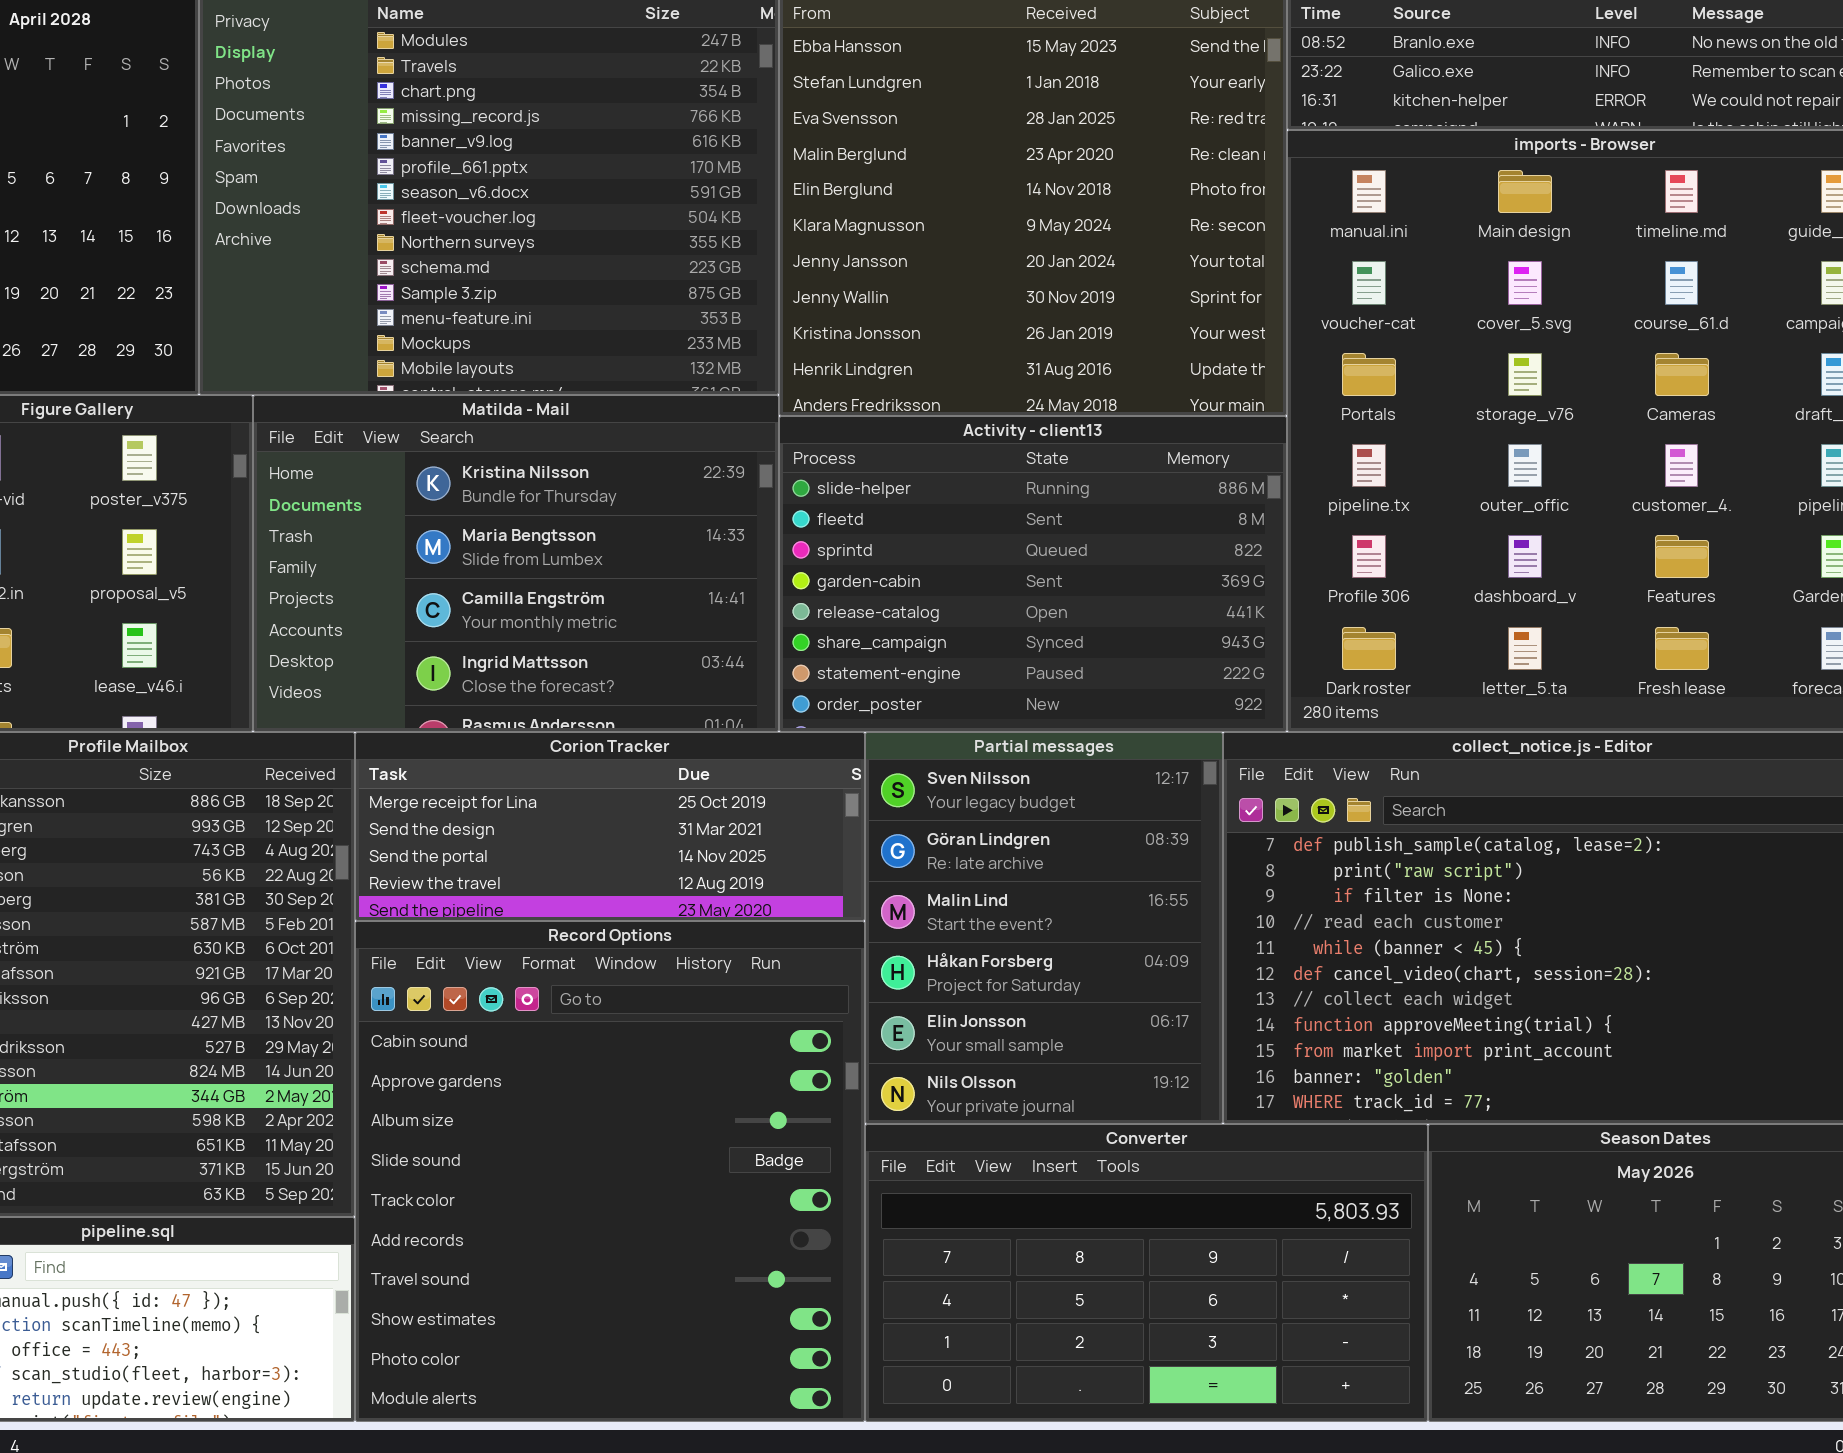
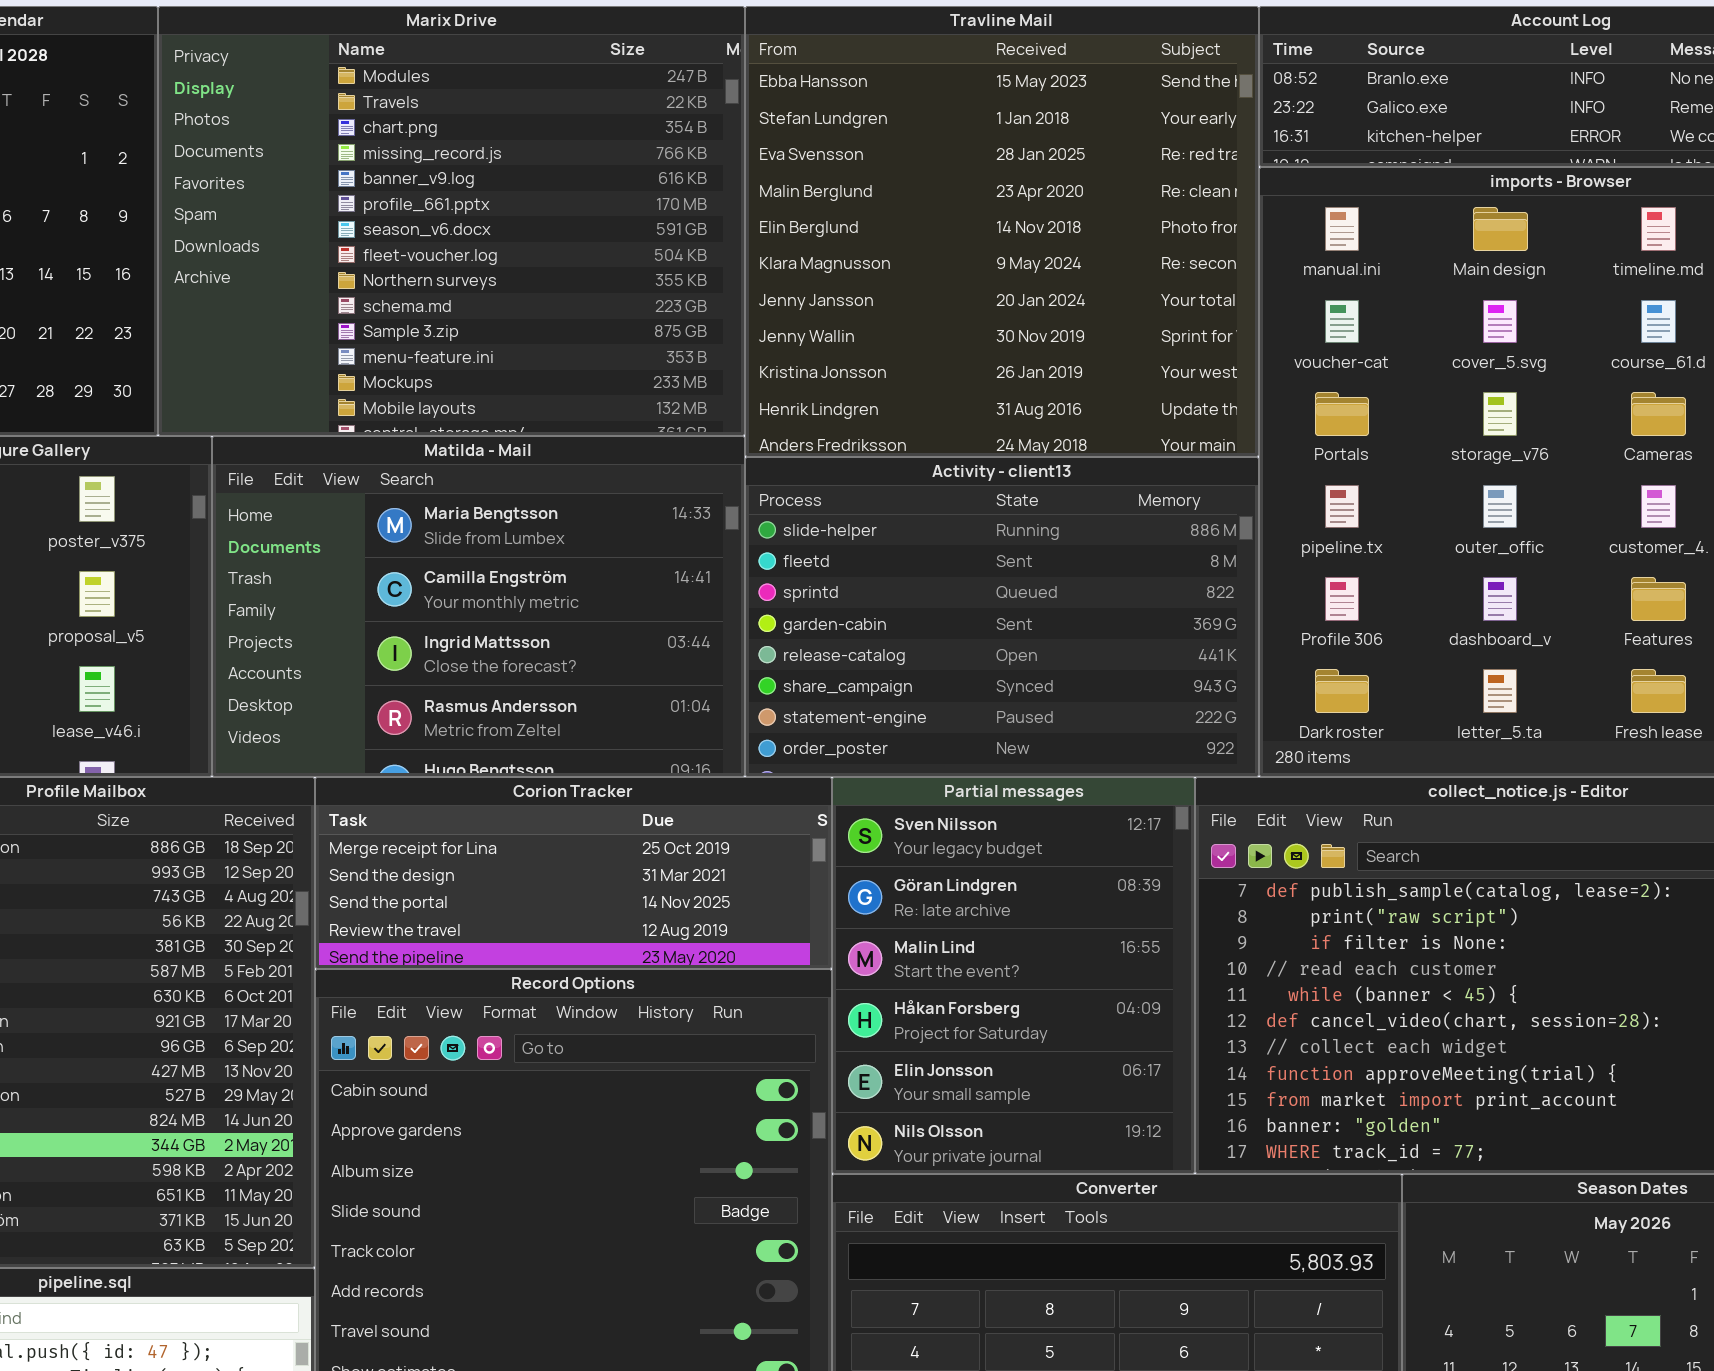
Matilda - Mail: [253,395,779,732] -> [212,436,745,777], scrolled down 1 row

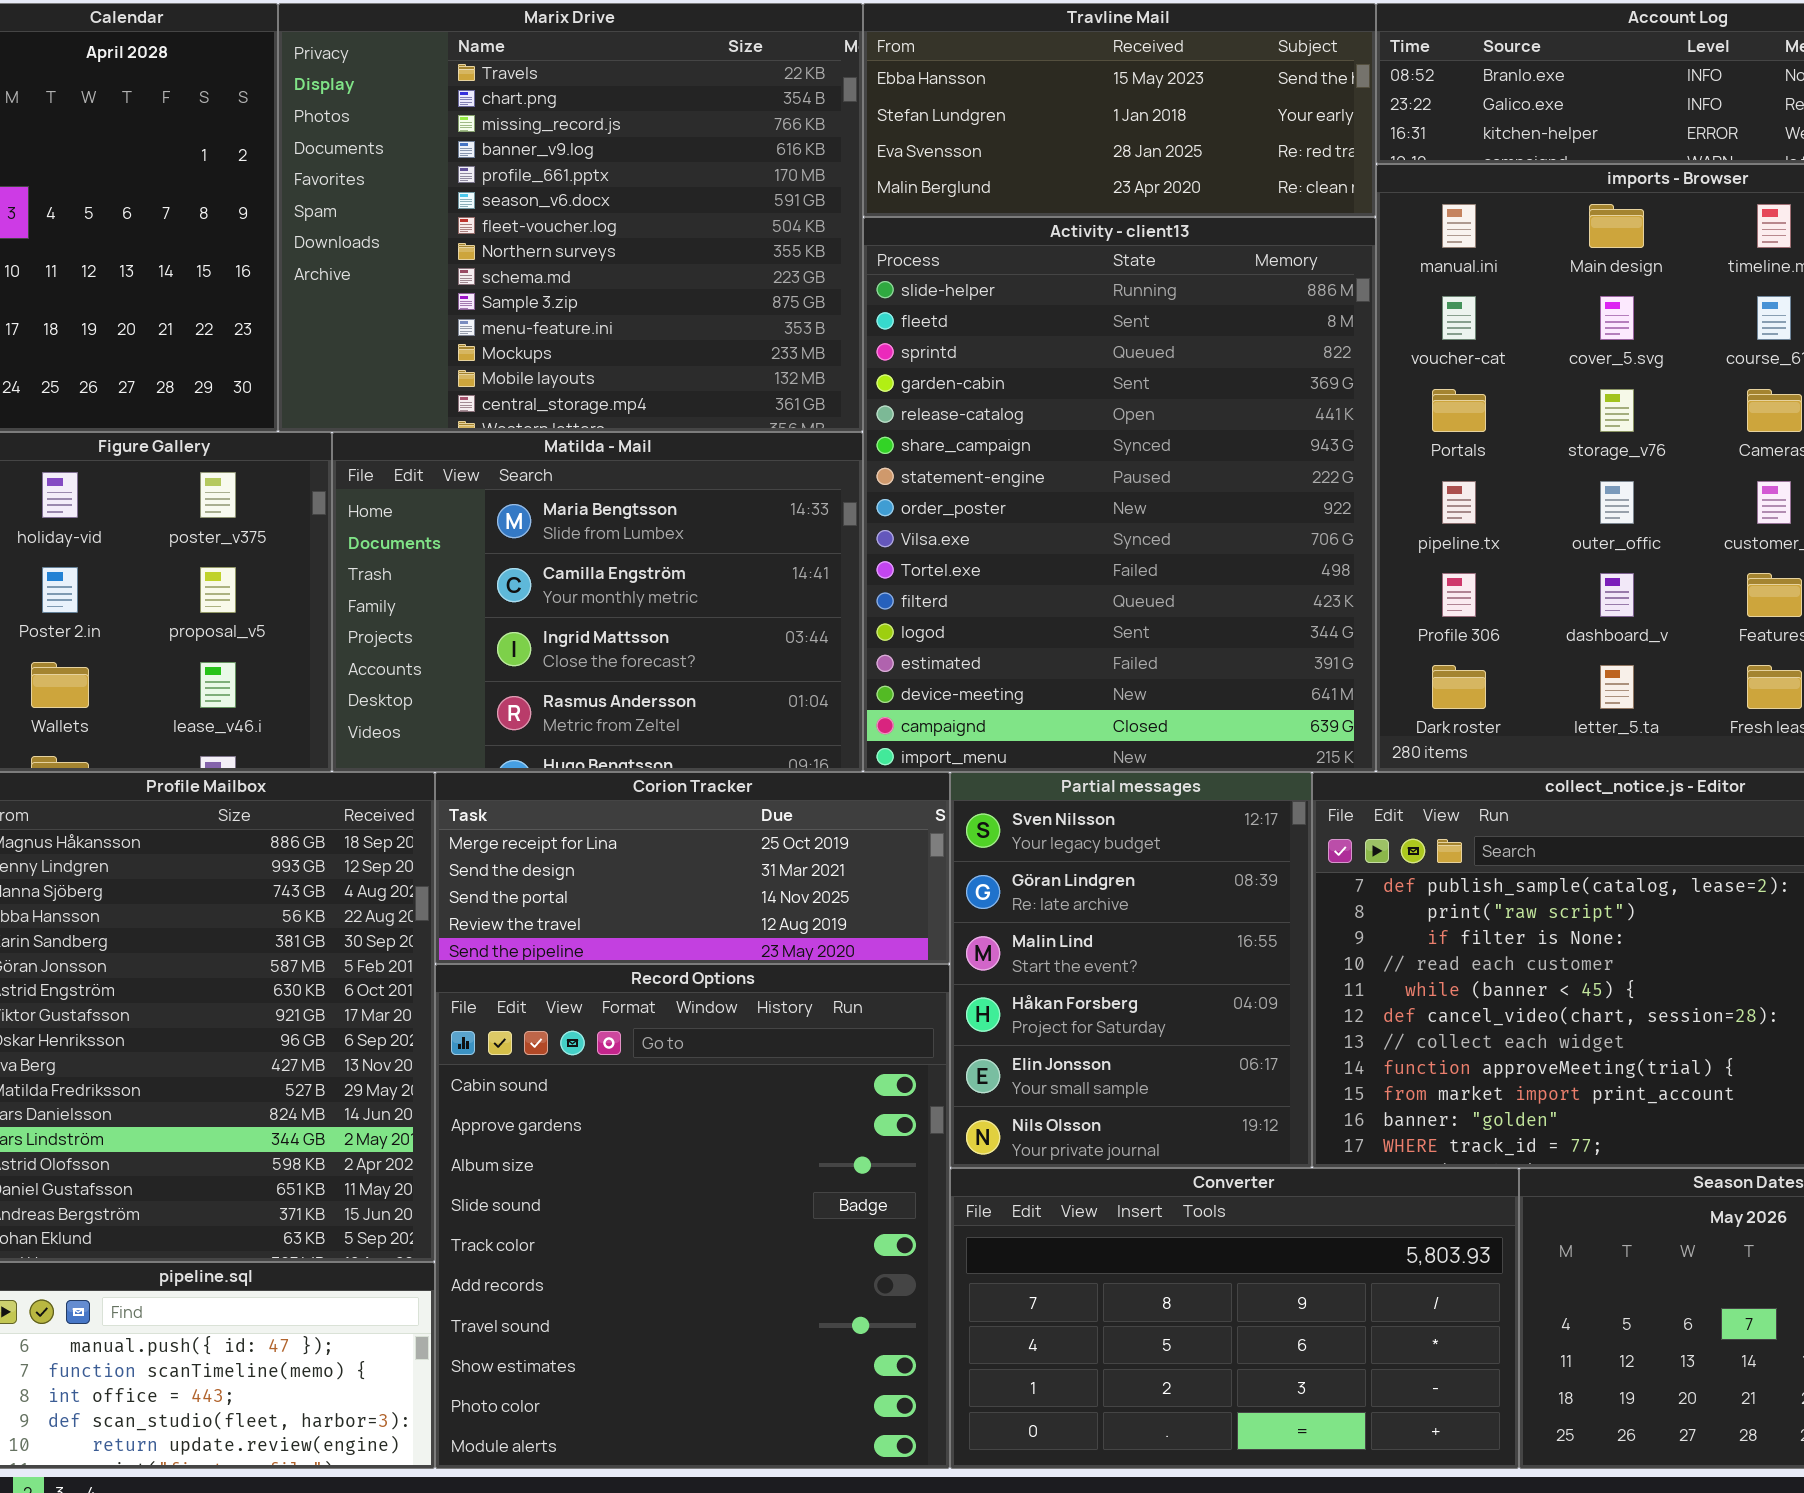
Marix Drive: [158,6,745,436] -> [278,3,863,432], scrolled down 1 row
Travline Mail: [745,6,1259,457] -> [863,3,1376,217], resized
Activity - client13: [745,457,1259,777] -> [863,217,1376,772], resized

